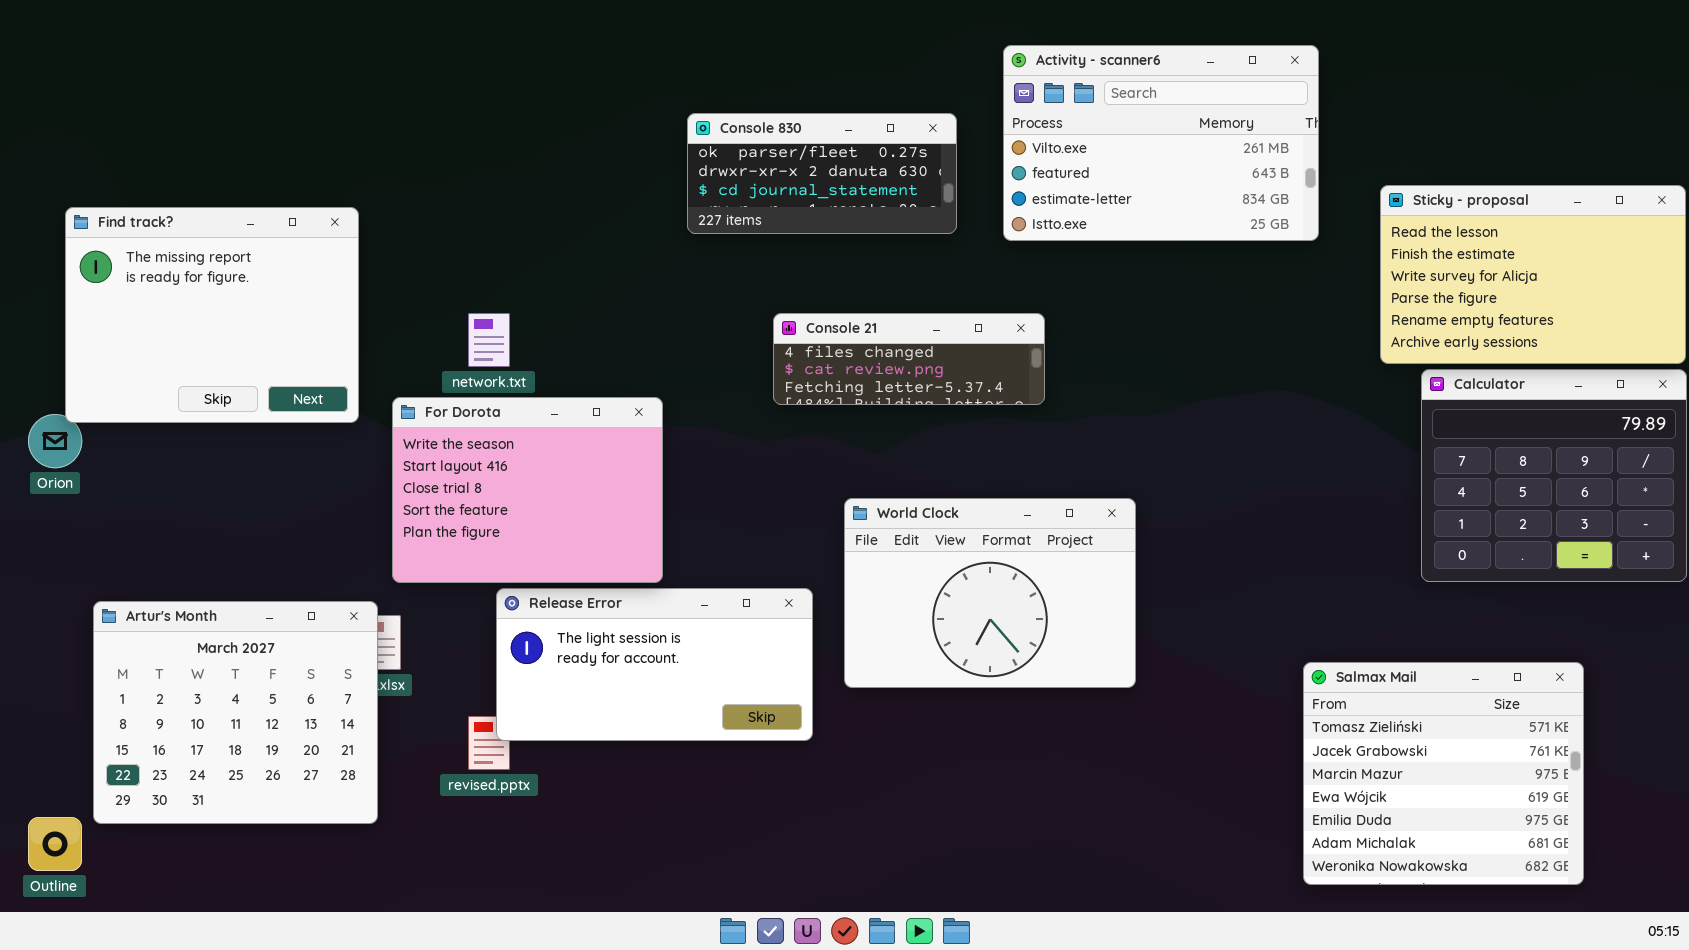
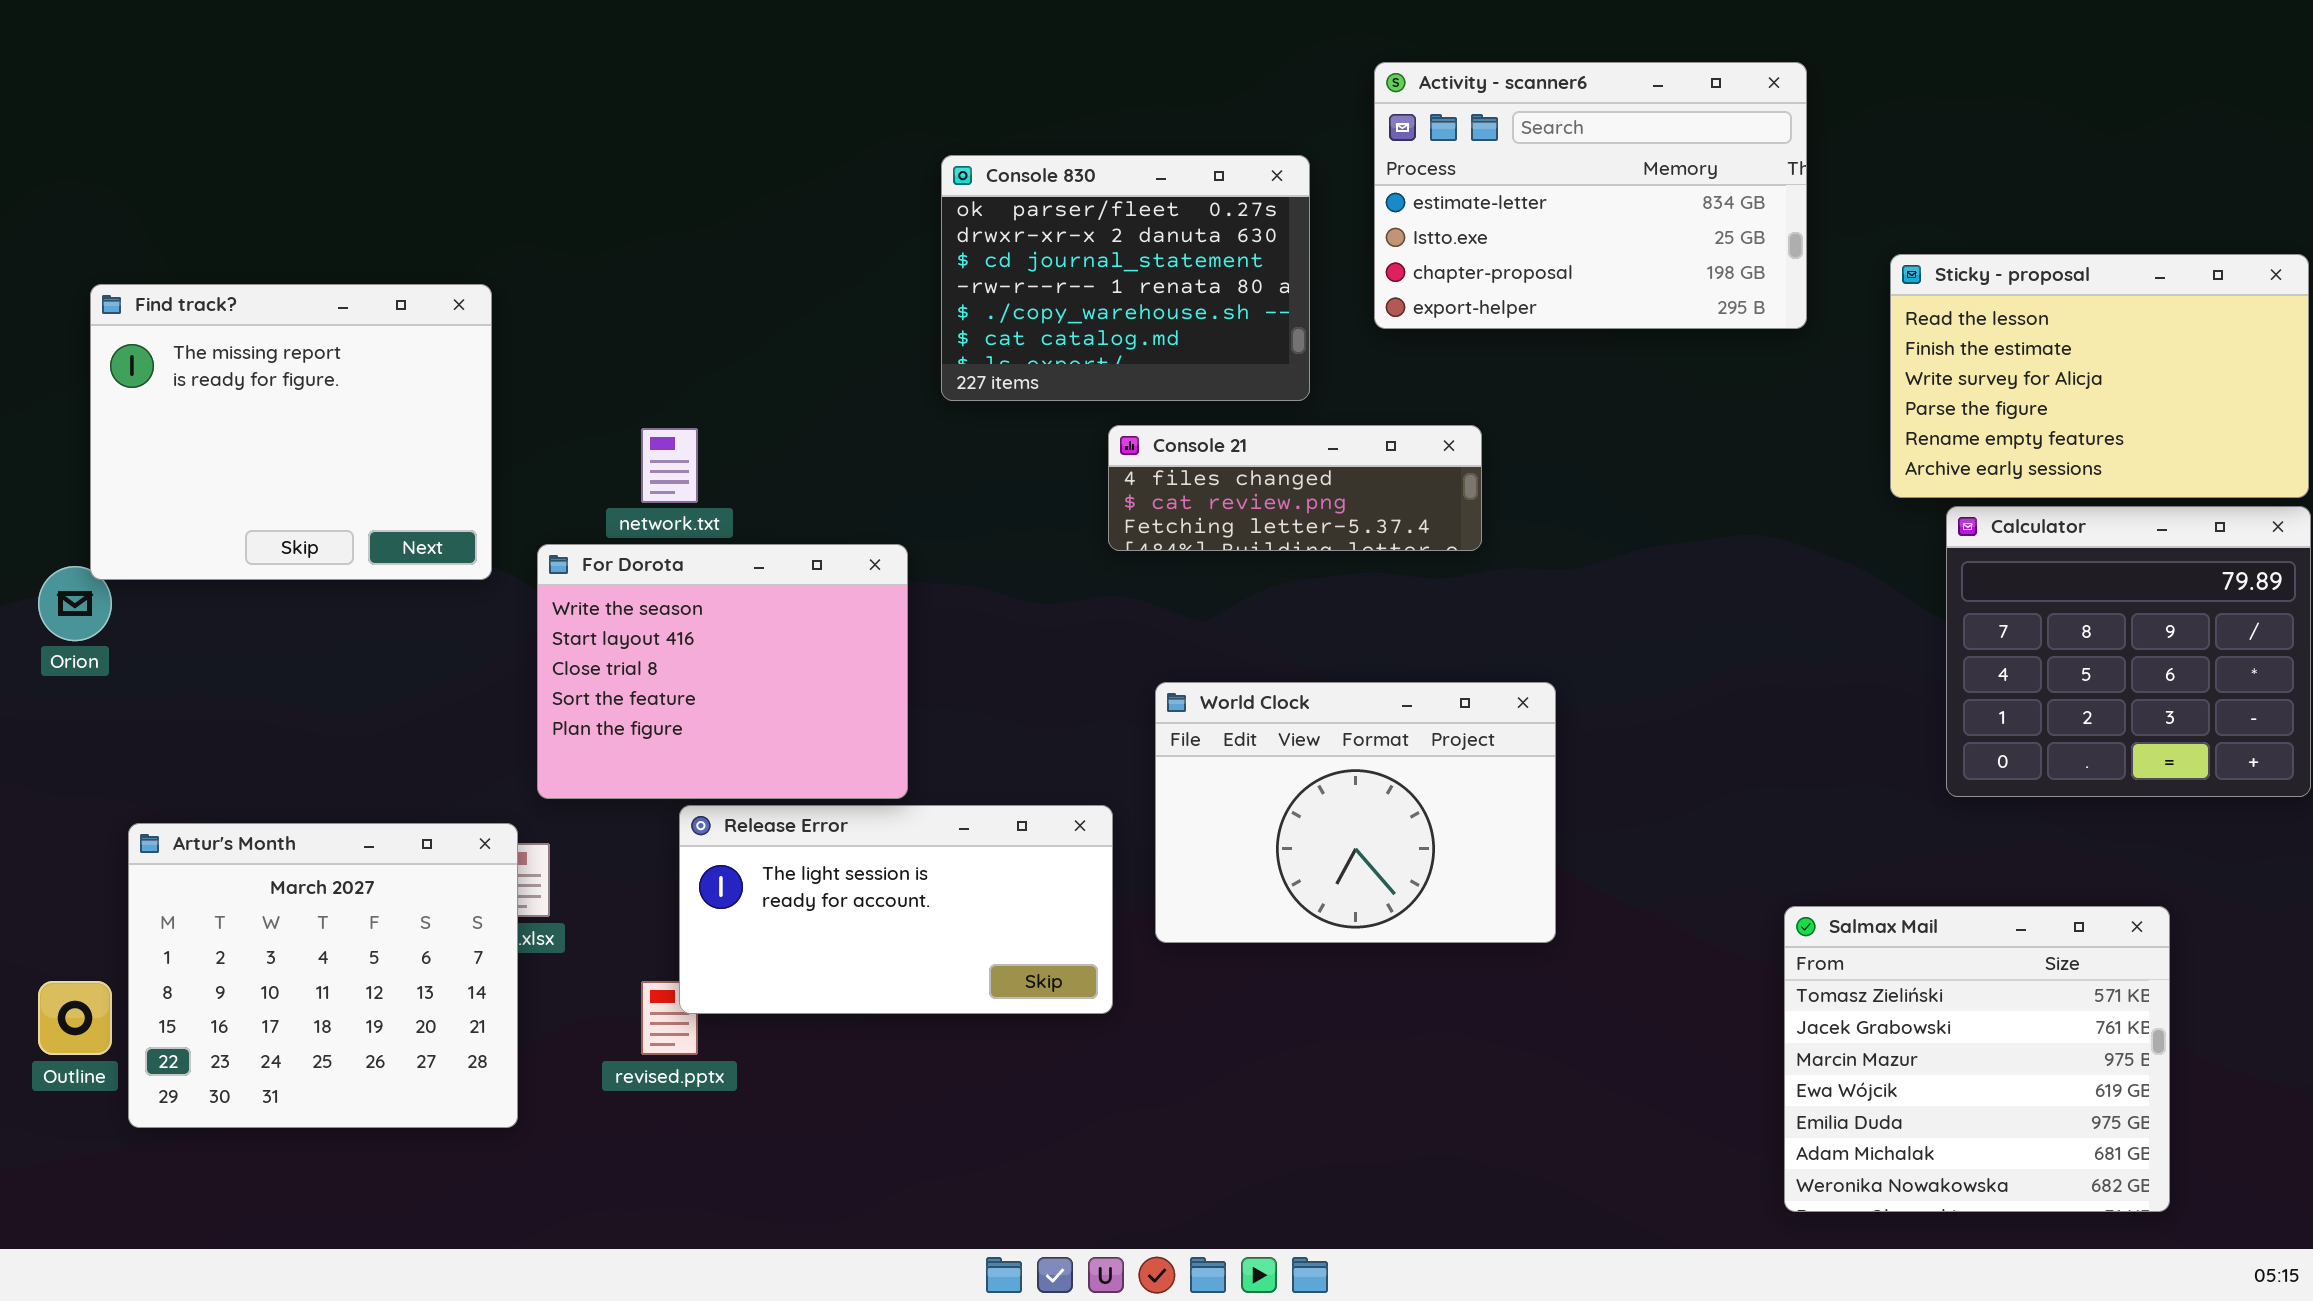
Activity - scanner6: [1003,45,1319,241] -> [1374,62,1807,329], scrolled down 2 rows
Console 830: [687,113,957,234] -> [941,155,1310,401], resized
Console 21: [773,313,1045,405] -> [1108,425,1482,551], moved
Outline: [28,817,82,871] -> [38,981,112,1055], moved

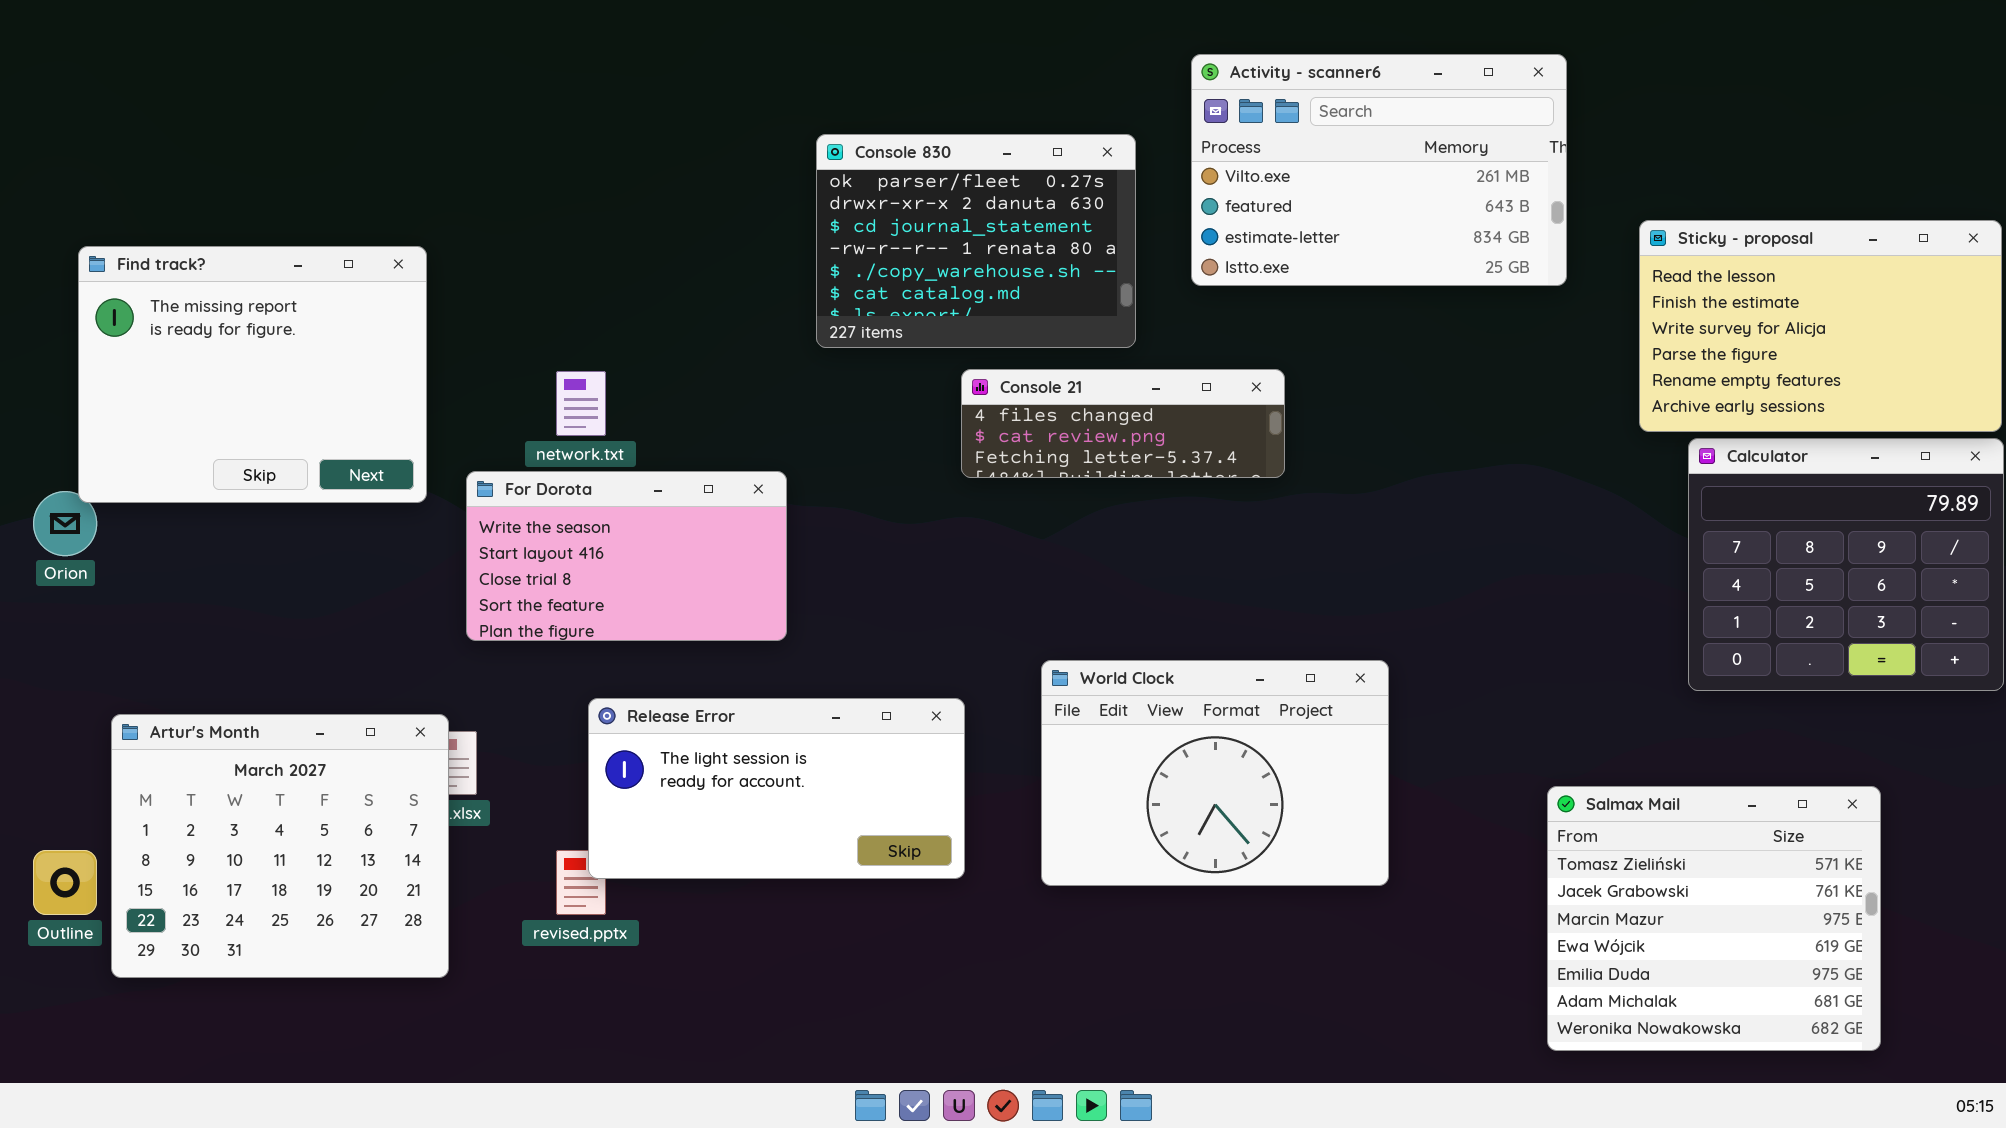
Activity - scanner6: [1374,62,1807,329] -> [1191,54,1567,286], scrolled up 2 rows
For Dorota: [537,544,908,799] -> [466,471,787,641], resized
World Clock: [1155,682,1556,943] -> [1041,660,1389,886], moved

